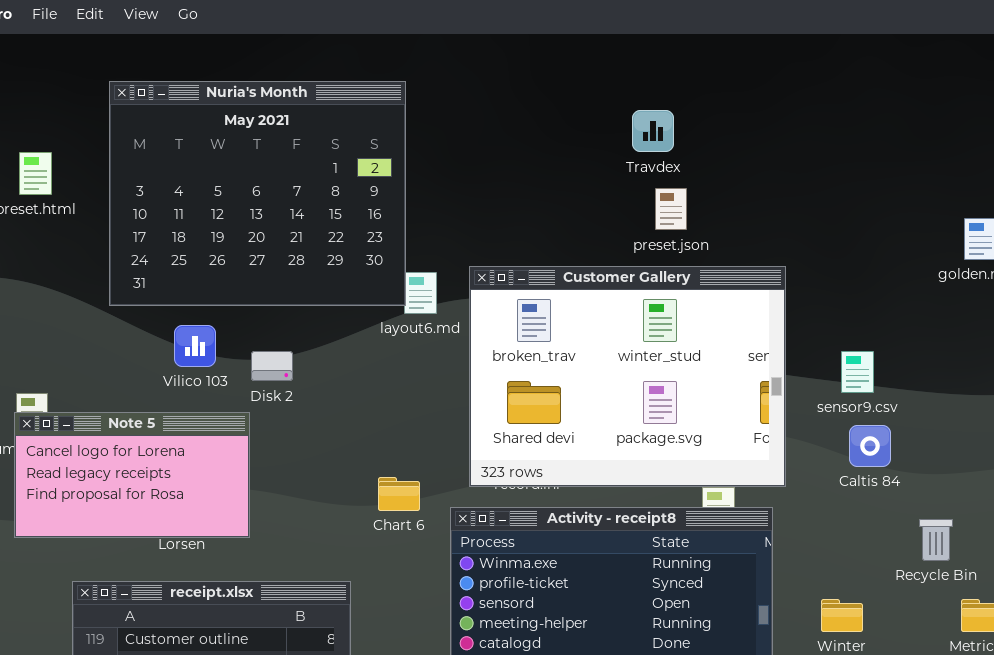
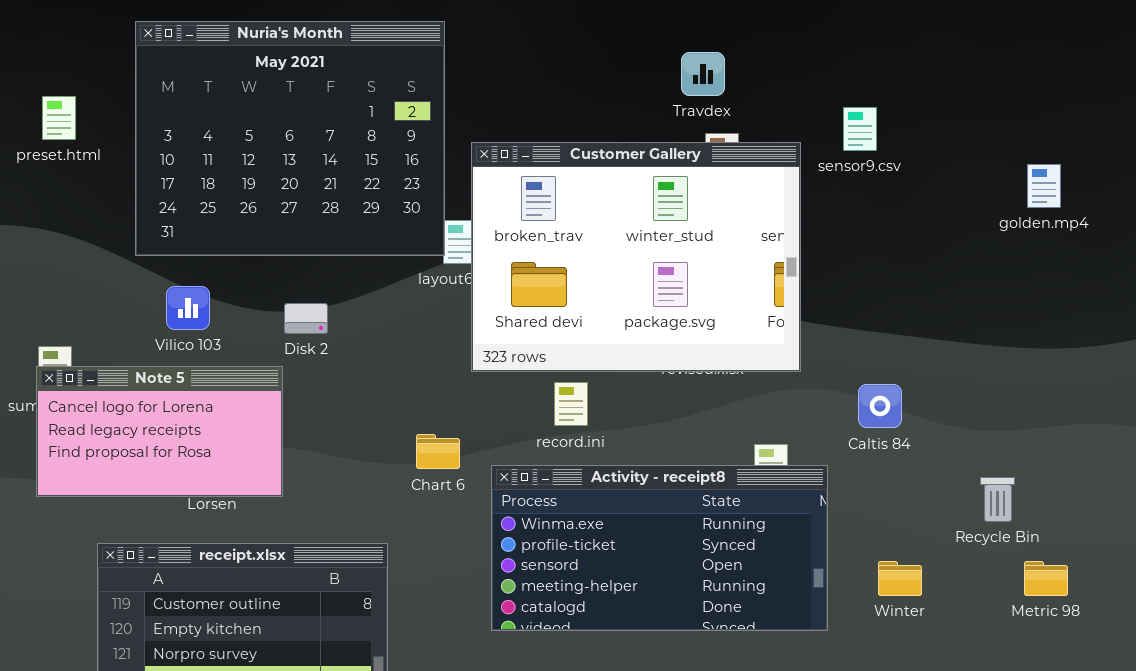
Customer Gallery: [469,266,786,487] -> [471,142,801,372], moved
Vilico 103: [174,325,216,367] -> [166,286,210,330], moved
sensor9.csv: [841,351,874,393] -> [843,107,877,151], moved
Caltis 84: [849,425,891,467] -> [858,384,902,428], moved

